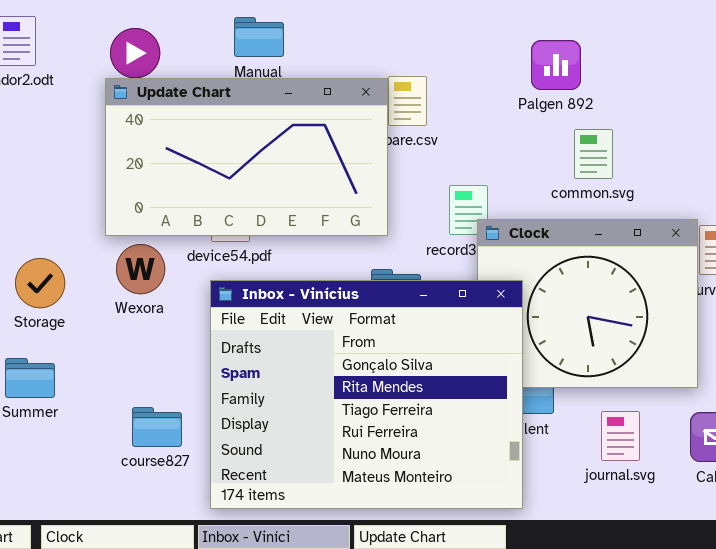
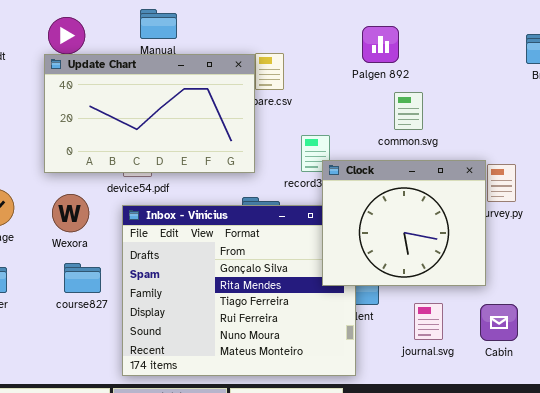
Clock: [477,219,698,388] -> [322,160,486,286], raised
Wexora: [116,244,165,294] -> [52,194,89,232], moved
course827: [132,407,182,447] -> [64,263,101,293], moved

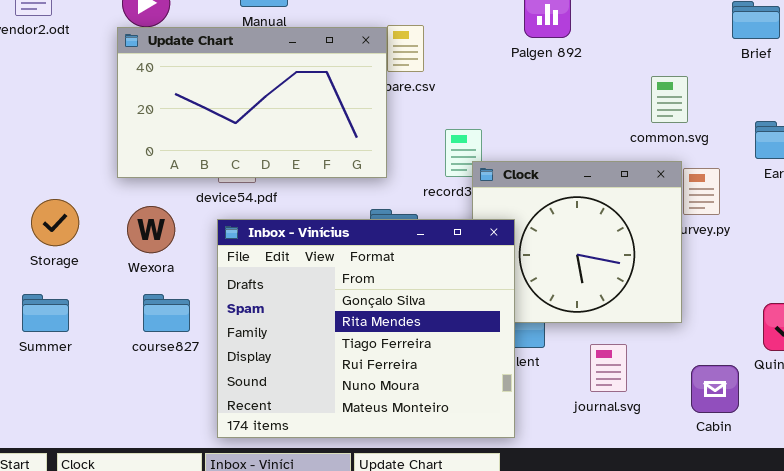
common.svg: [394,92,423,130] -> [651,76,688,123], moved
Inbox - Vinícius: [122,205,356,376] -> [217,219,515,438], raised
Cabin: [480,304,518,341] -> [691,365,739,413], moved

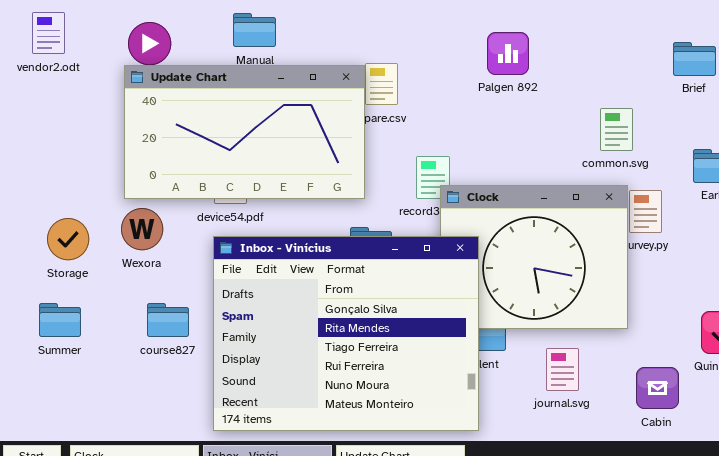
Wexora: [127,206,175,253] -> [121,208,163,250], moved

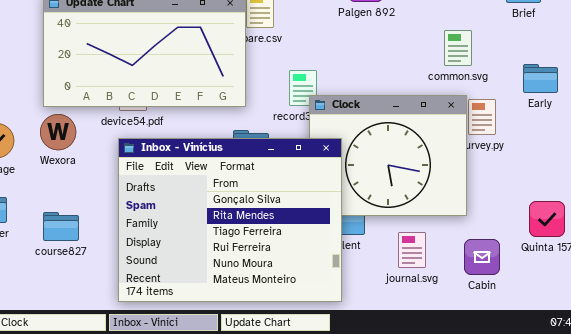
course827: [147,303,189,337] -> [43,212,79,241], moved
Cabin: [636,367,679,409] -> [464,239,500,275], moved

